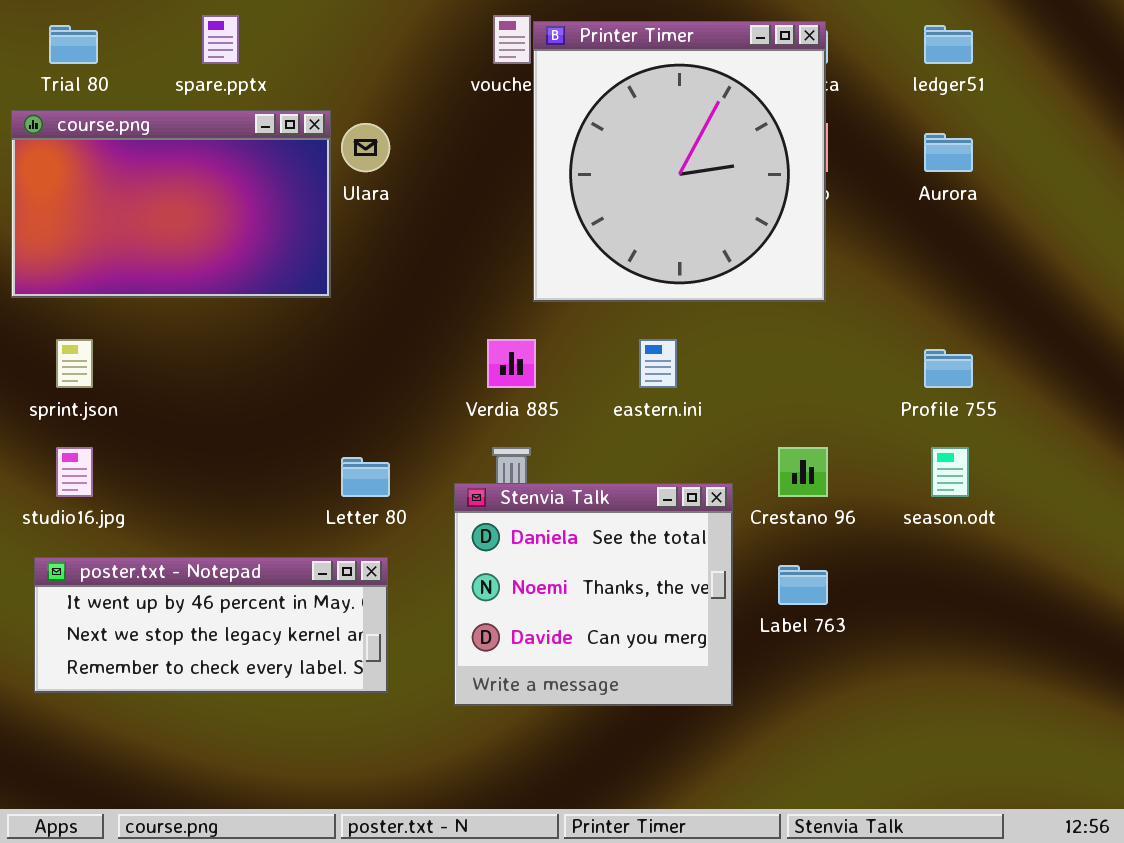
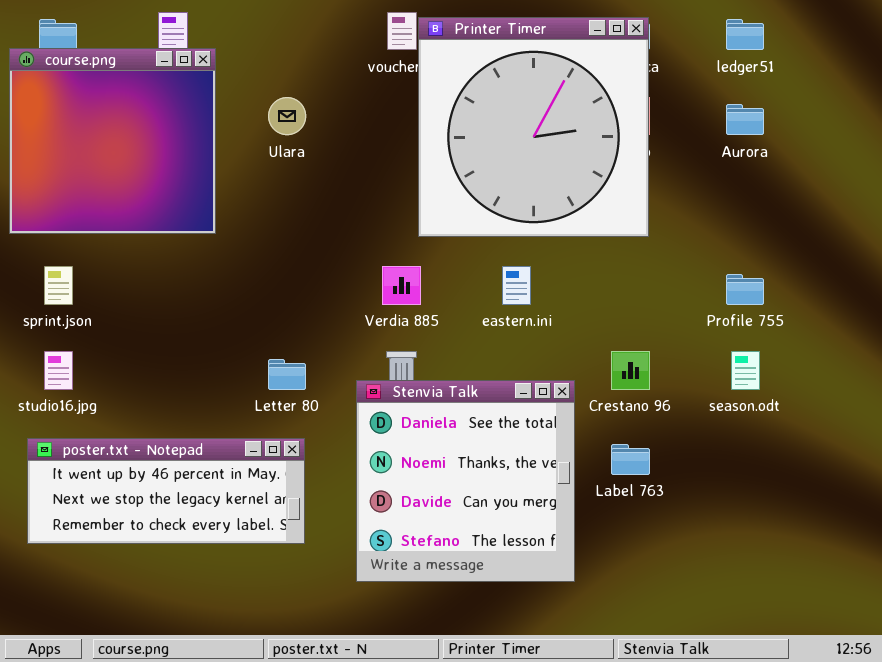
course.png: [11,110,331,298] -> [9,48,216,234], resized
Stenvia Talk: [454,483,733,706] -> [356,380,575,582], resized

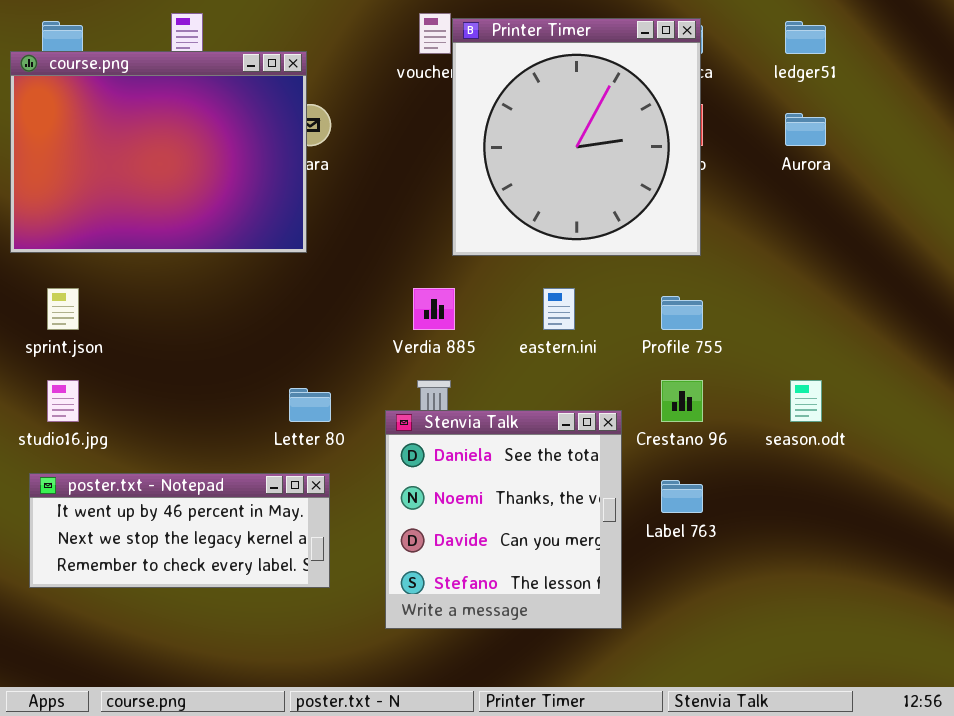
course.png: [9,48,216,234] -> [10,51,307,253], resized
Profile 755: [726,274,764,305] -> [661,296,703,330], moved

